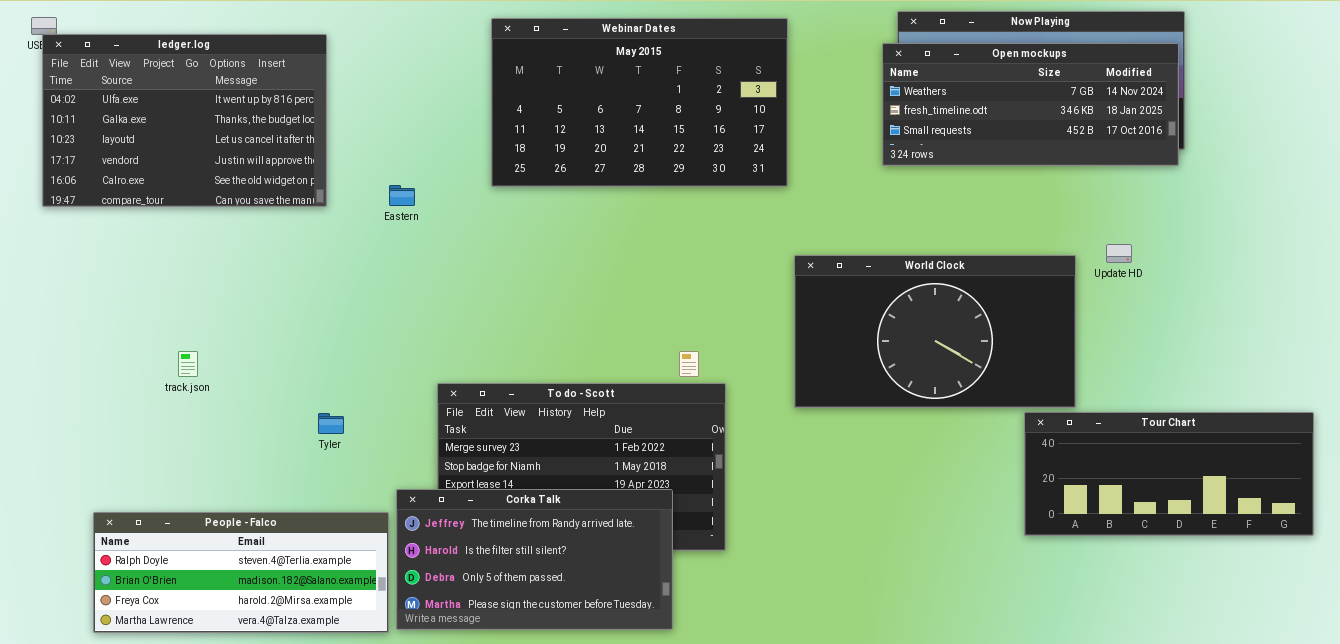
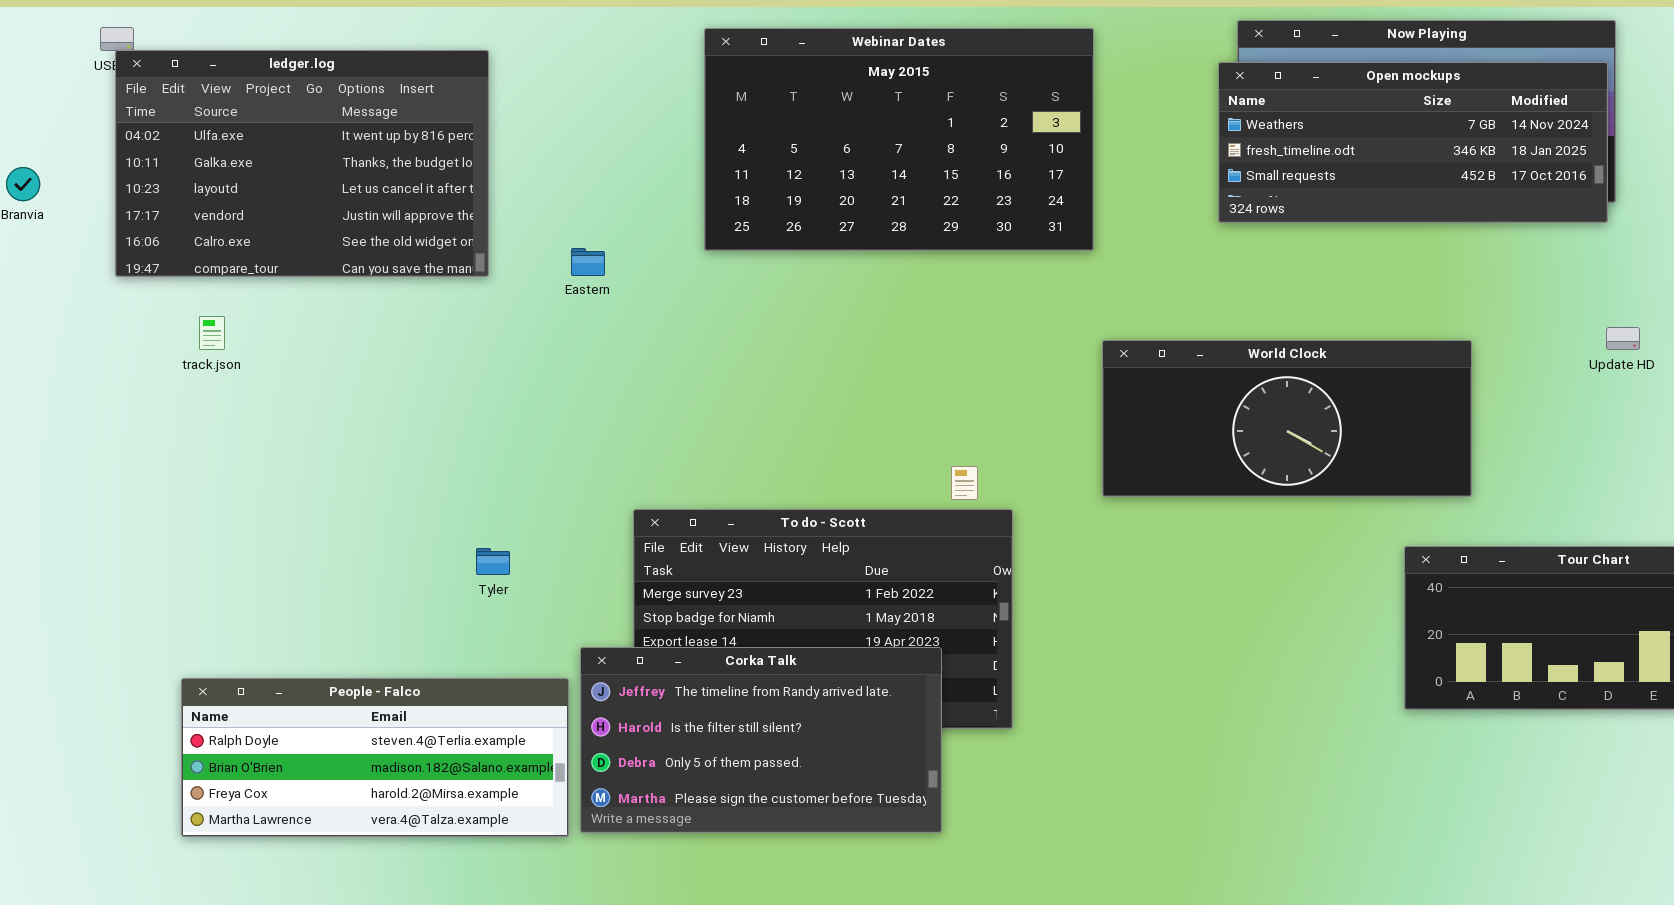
Update HD: [1106,244,1132,263] -> [1606,327,1640,350], moved
World Clock: [794,255,1076,408] -> [1102,340,1472,497], resized
track.json: [178,351,198,377] -> [199,316,225,350], moved

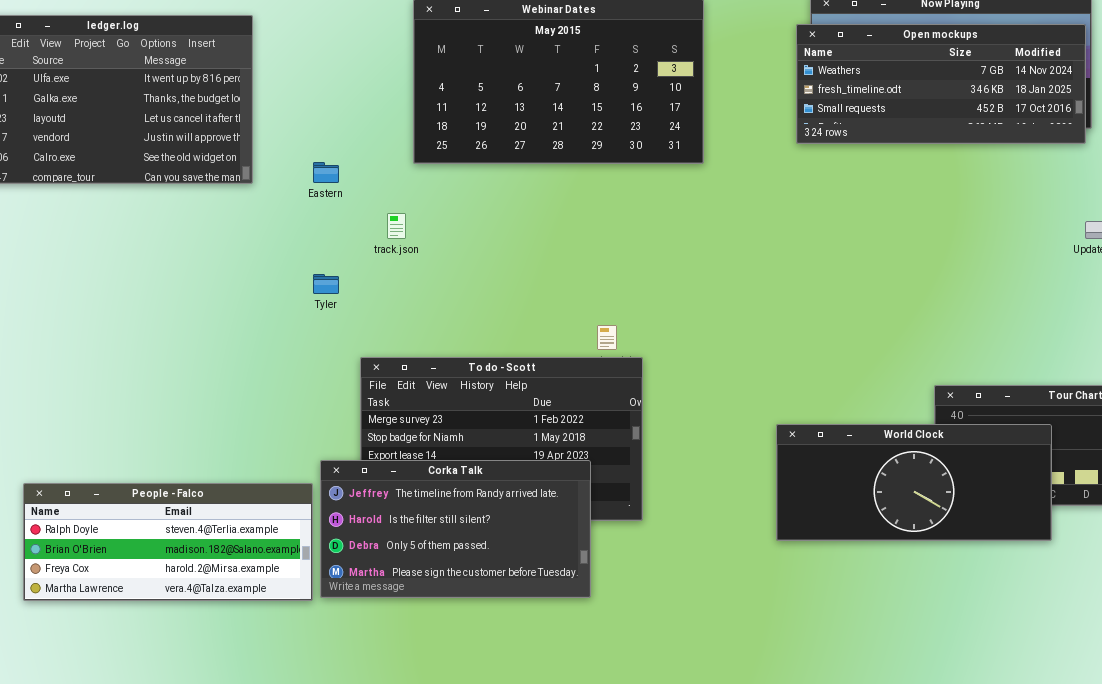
track.json: [199,316,225,350] -> [387,213,406,239], moved
World Clock: [1102,340,1472,497] -> [776,424,1052,541], moved
Tyler: [476,548,510,575] -> [313,274,339,294], moved

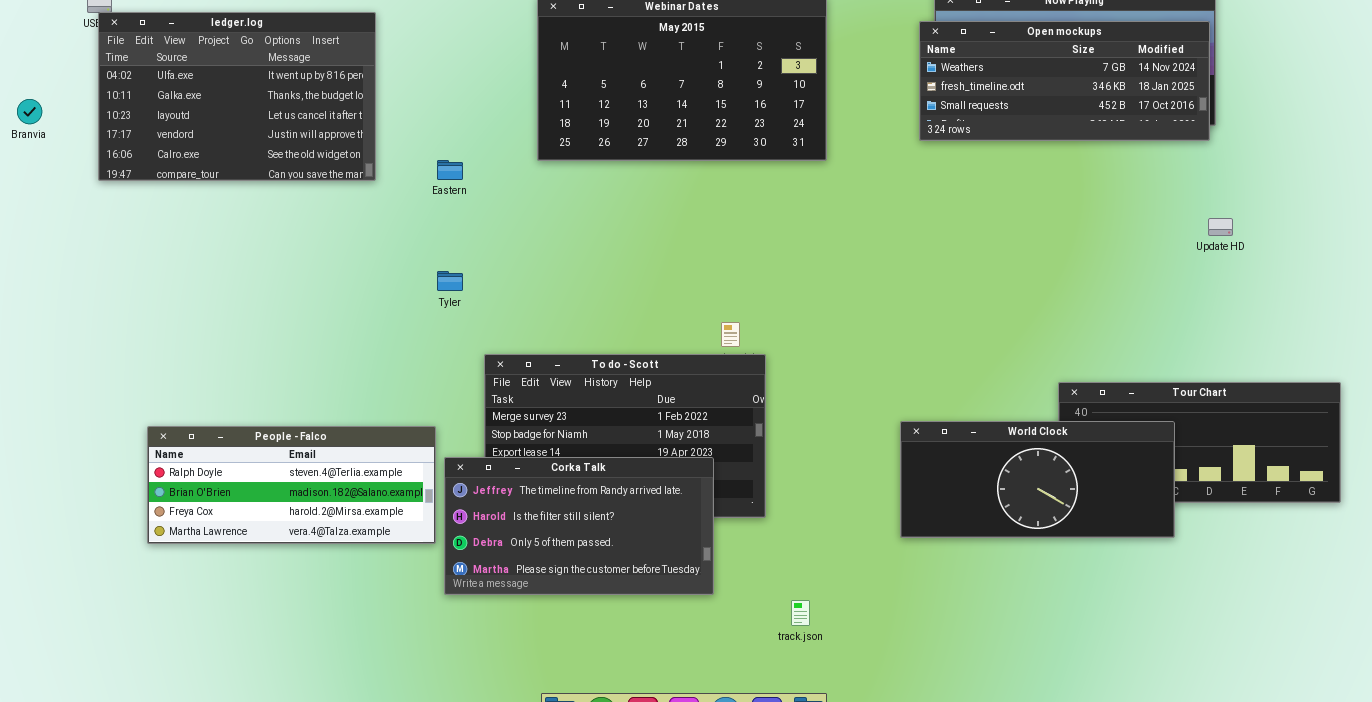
track.json: [387,213,406,239] -> [791,600,810,626], moved
People - Falco: [23,483,313,601] -> [147,426,436,544], moved

